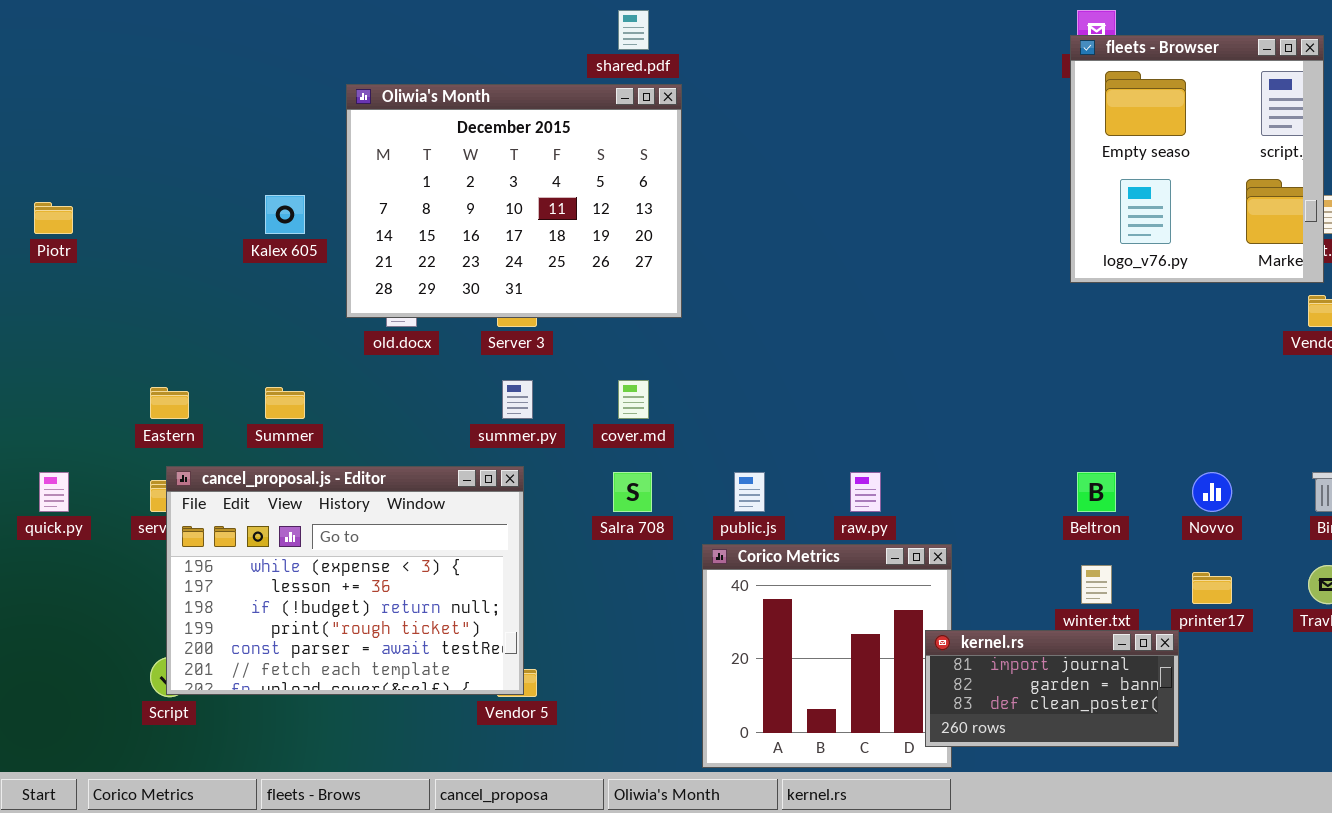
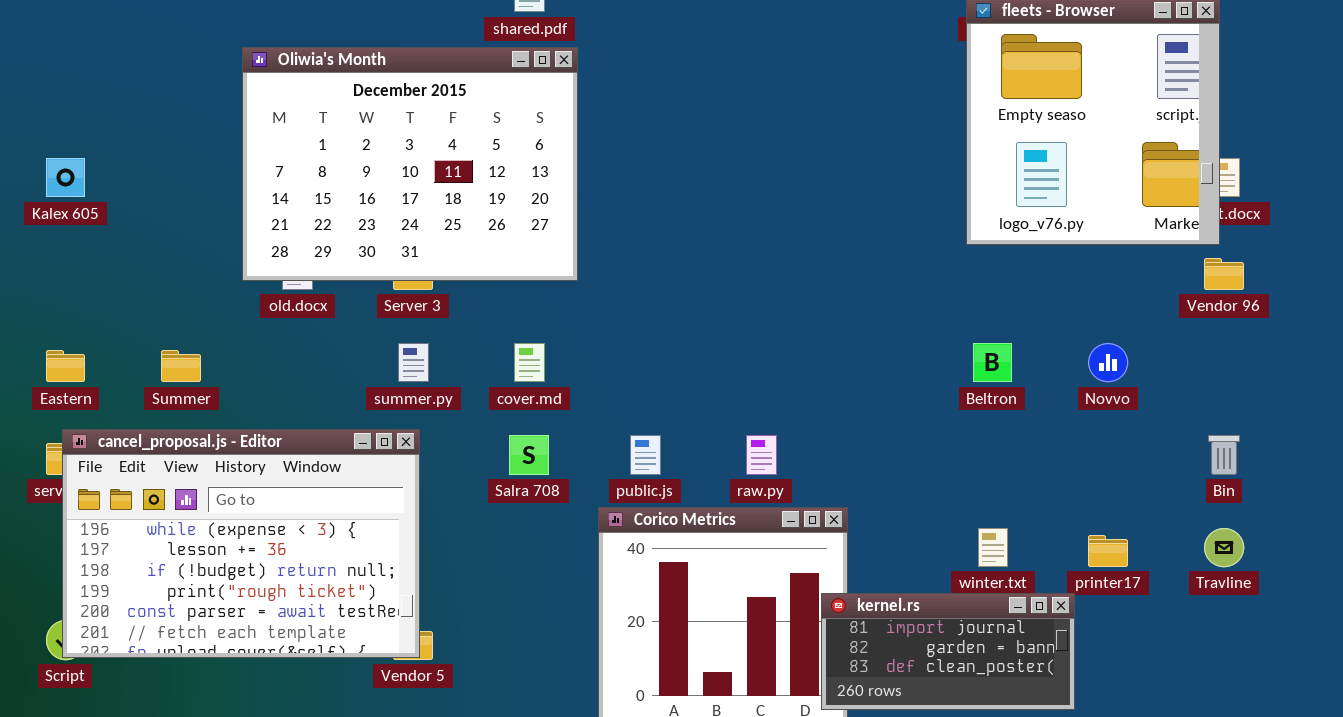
Kalex 605: [265,195,305,234] -> [46,158,85,197], moved
Beltron: [1077,472,1116,512] -> [973,343,1012,382], moved
Novvo: [1192,472,1232,512] -> [1088,343,1128,382], moved

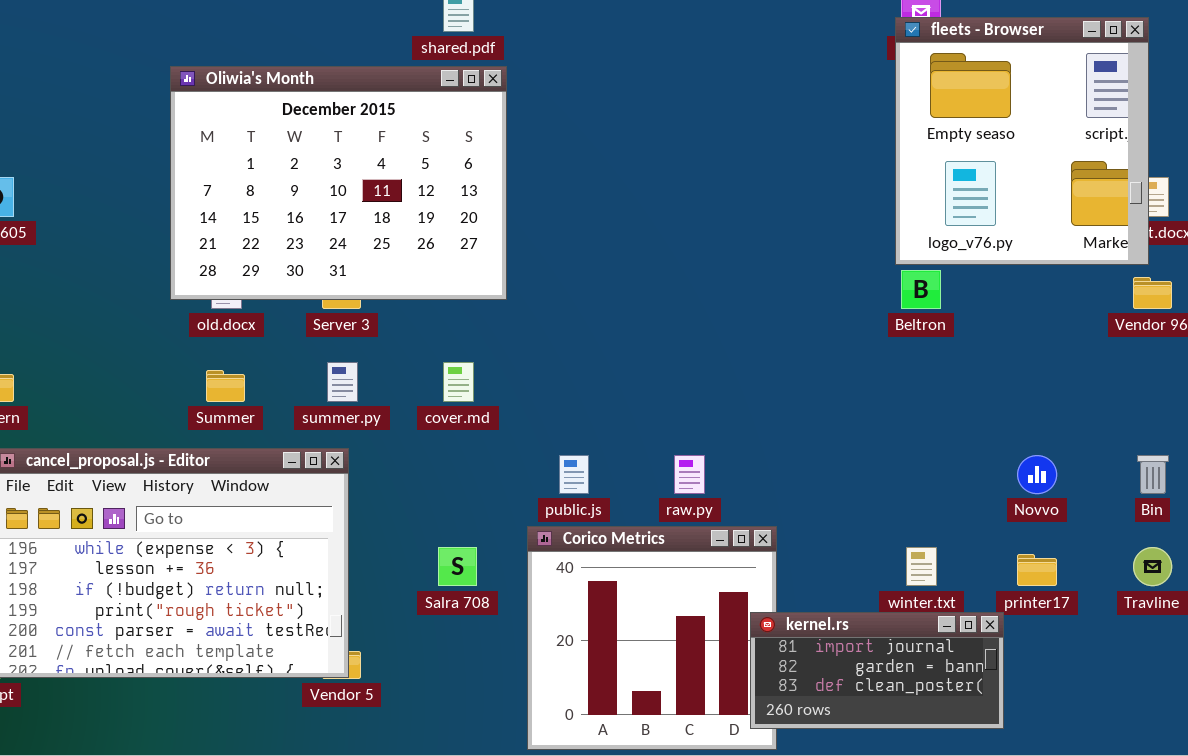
Beltron: [973,343,1012,382] -> [901,270,941,309], moved
Novvo: [1088,343,1128,382] -> [1017,455,1057,494], moved
Summer: [161,350,201,382] -> [206,370,245,402], moved
Salra 708: [509,435,549,475] -> [438,547,477,586], moved

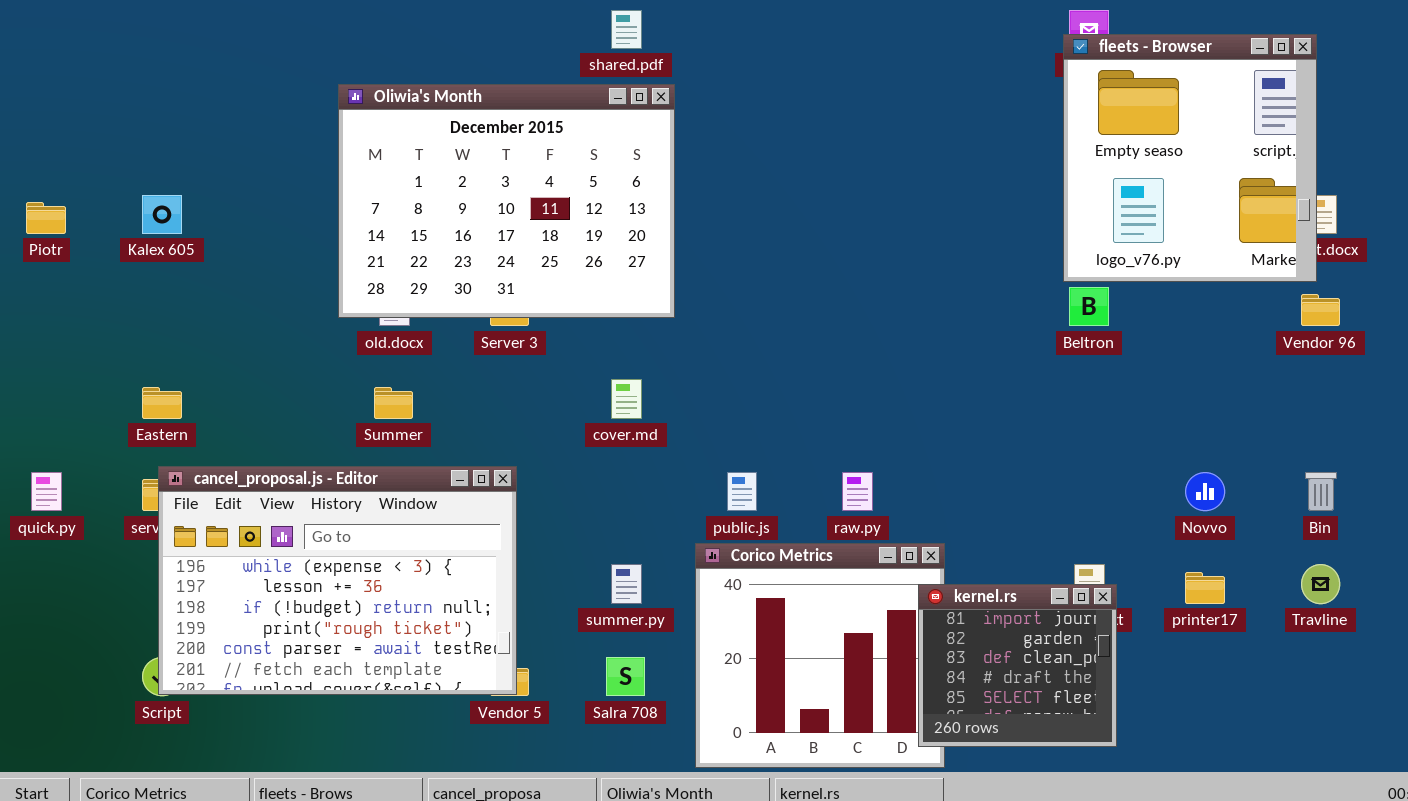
summer.py: [327,362,358,402] -> [611,564,642,604], moved
Salra 708: [438,547,477,586] -> [606,657,645,696], moved
kernel.rs: [750,612,1004,729] -> [918,584,1117,747], resized

